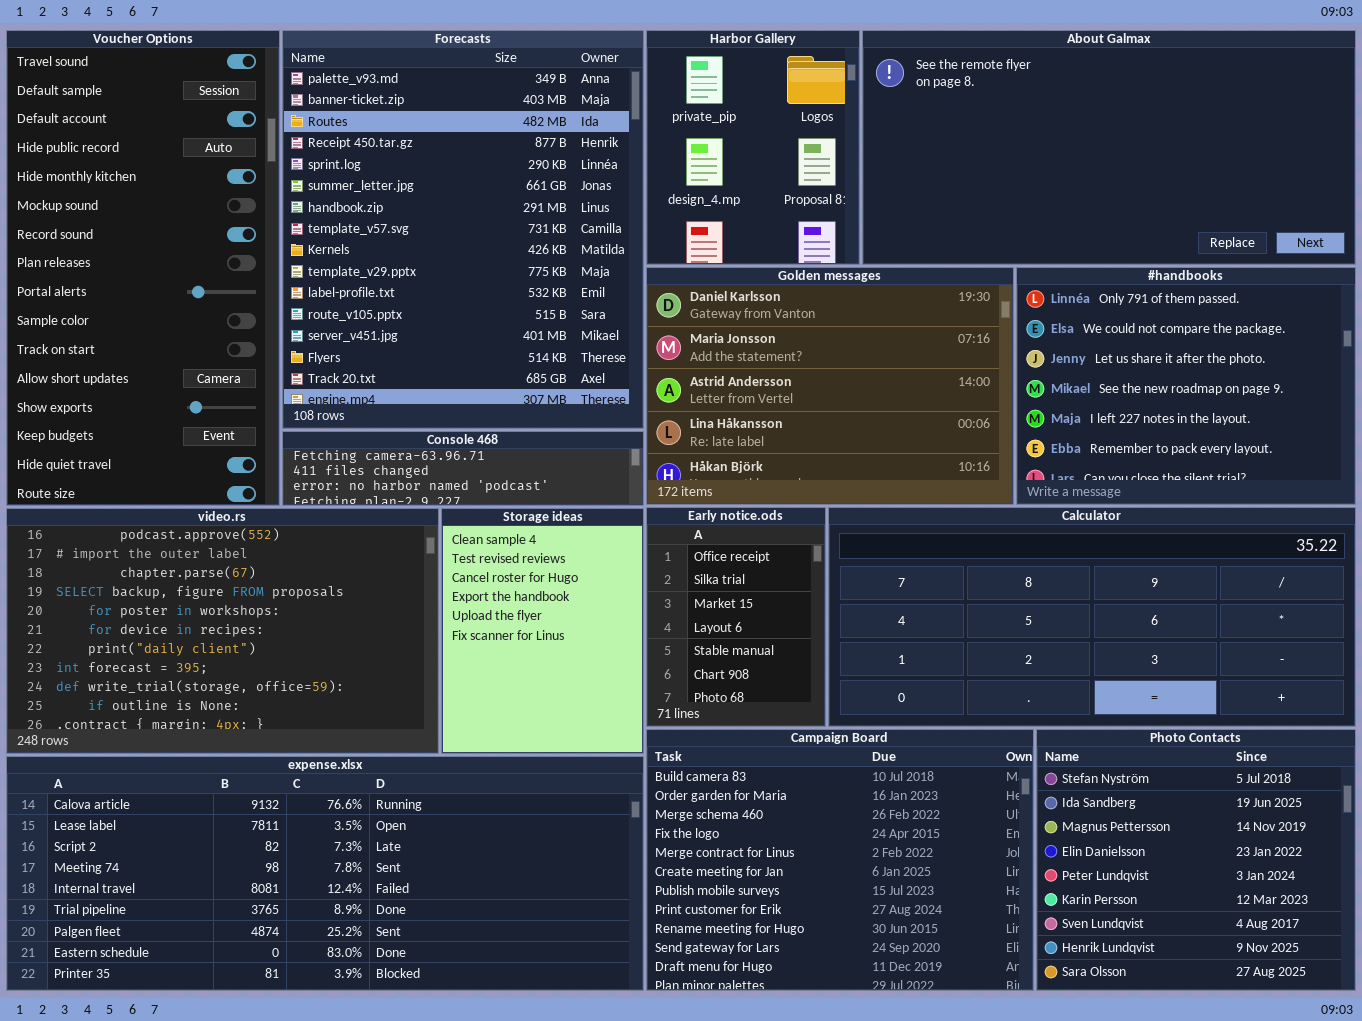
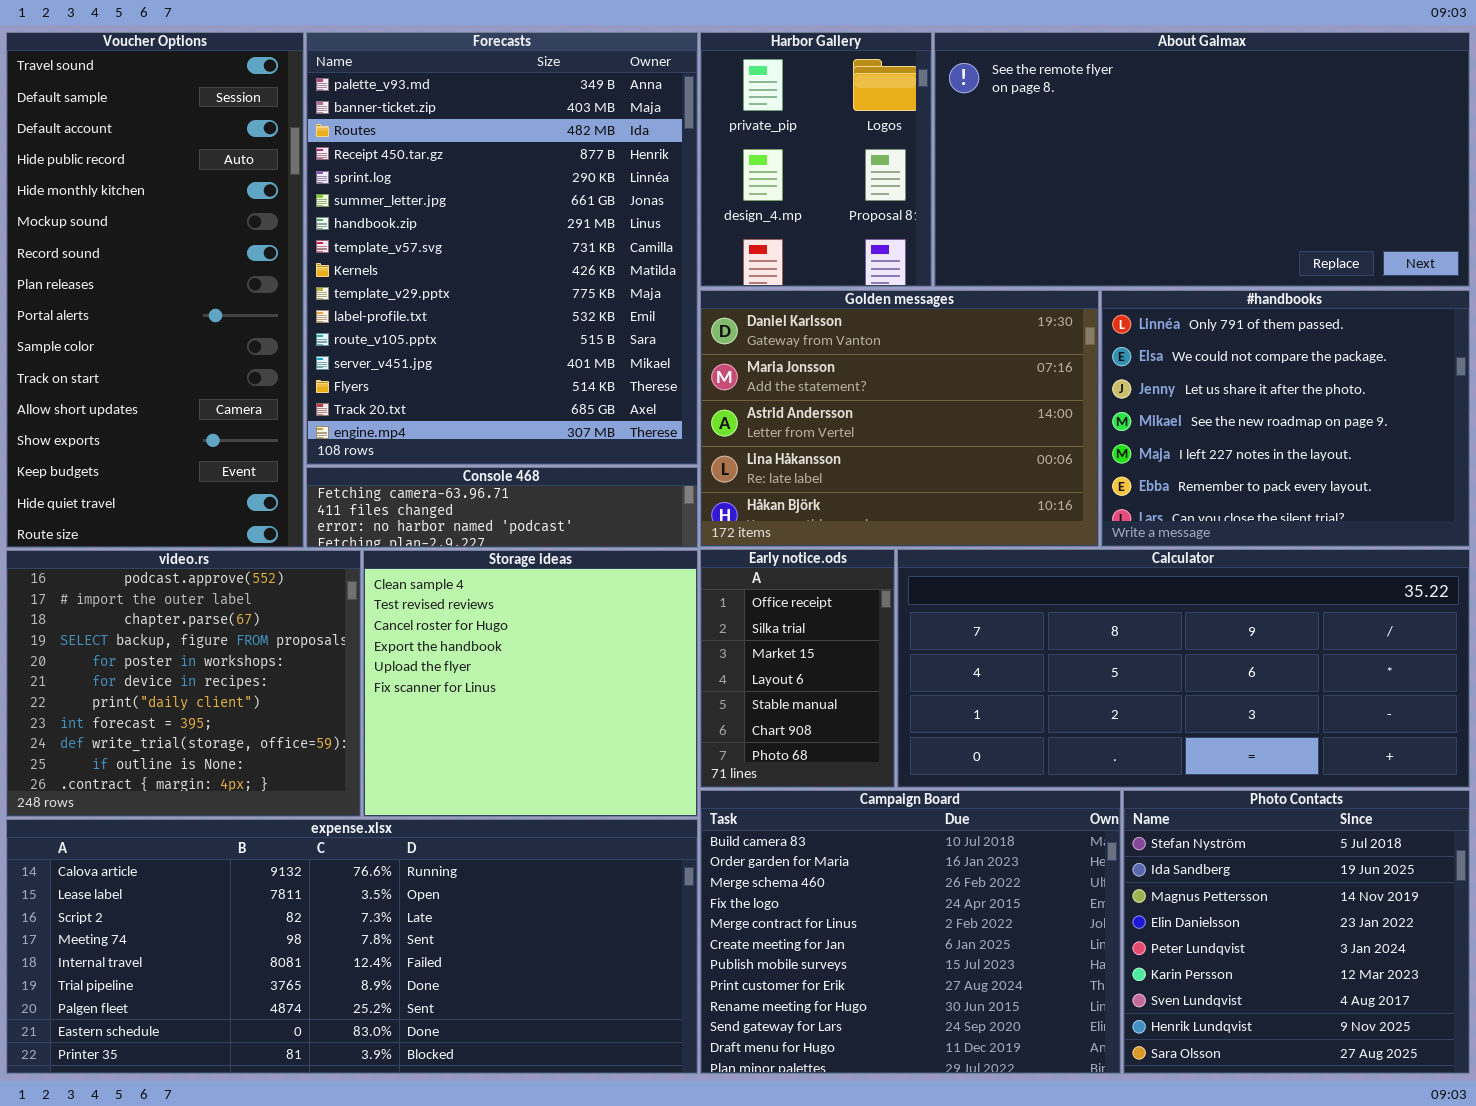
video.rs: [6,508,439,754] -> [6,550,361,817], resized
Storage ideas: [441,508,644,754] -> [363,550,698,817], resized

